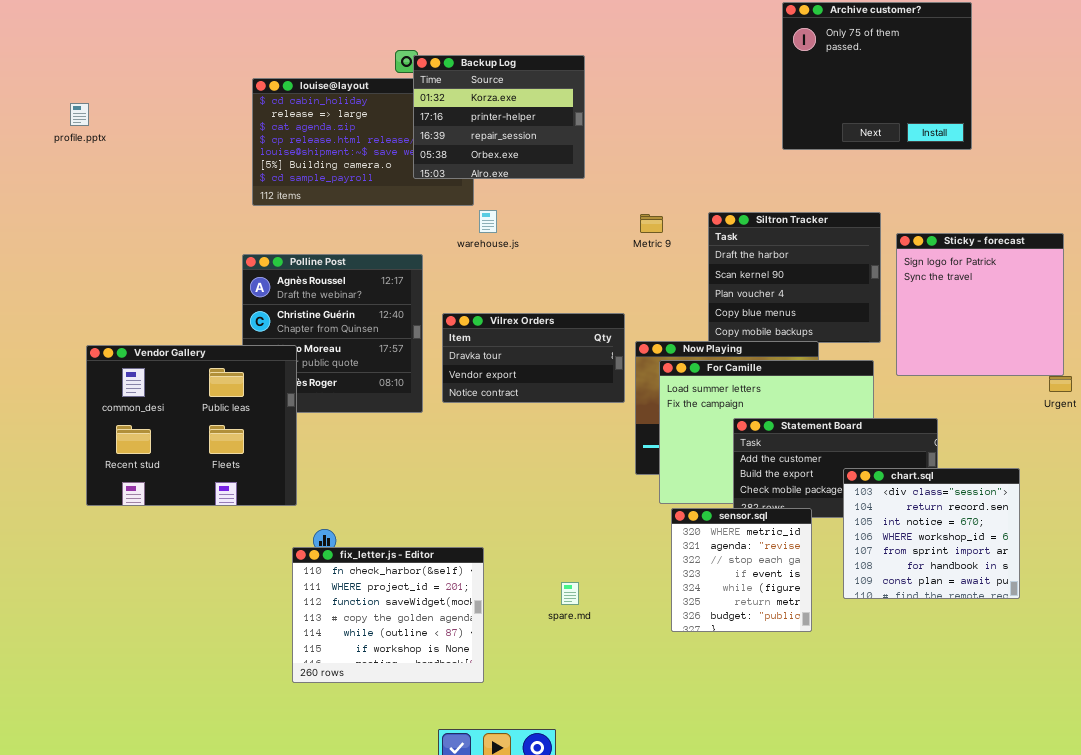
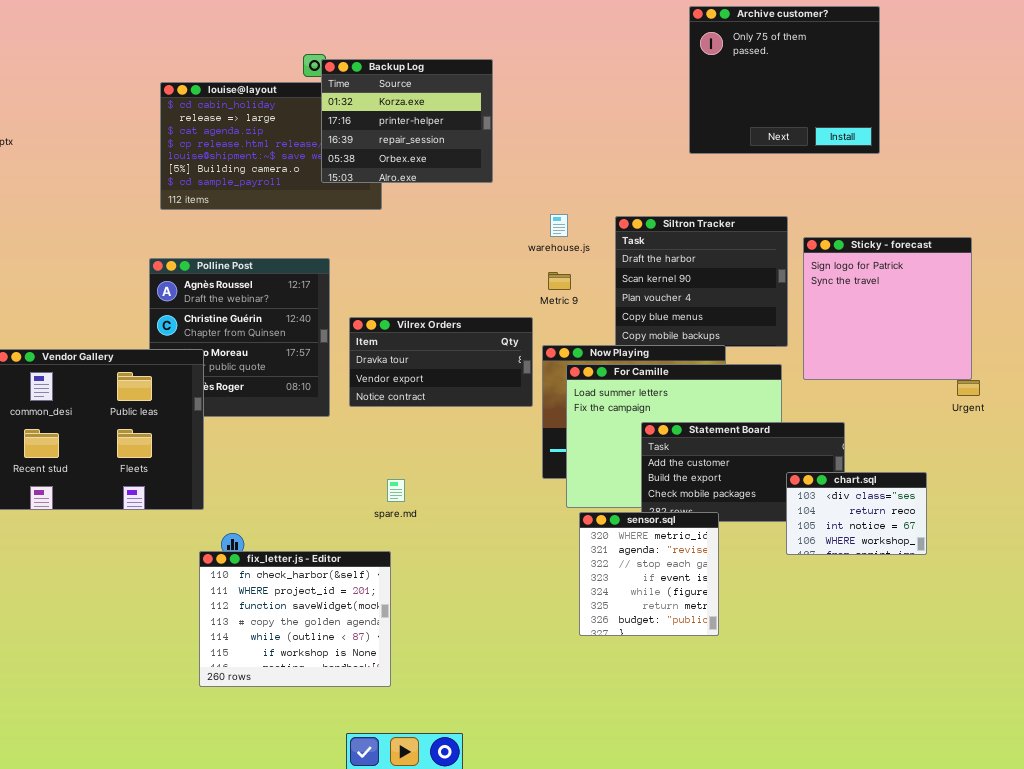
warehouse.js: [479,210,497,233] -> [550,214,568,237], moved
Metric 9: [640,214,663,233] -> [548,272,571,290], moved
chart.sql: [843,468,1020,599] -> [786,472,927,555], resized
spare.md: [561,582,579,605] -> [387,479,405,502], moved

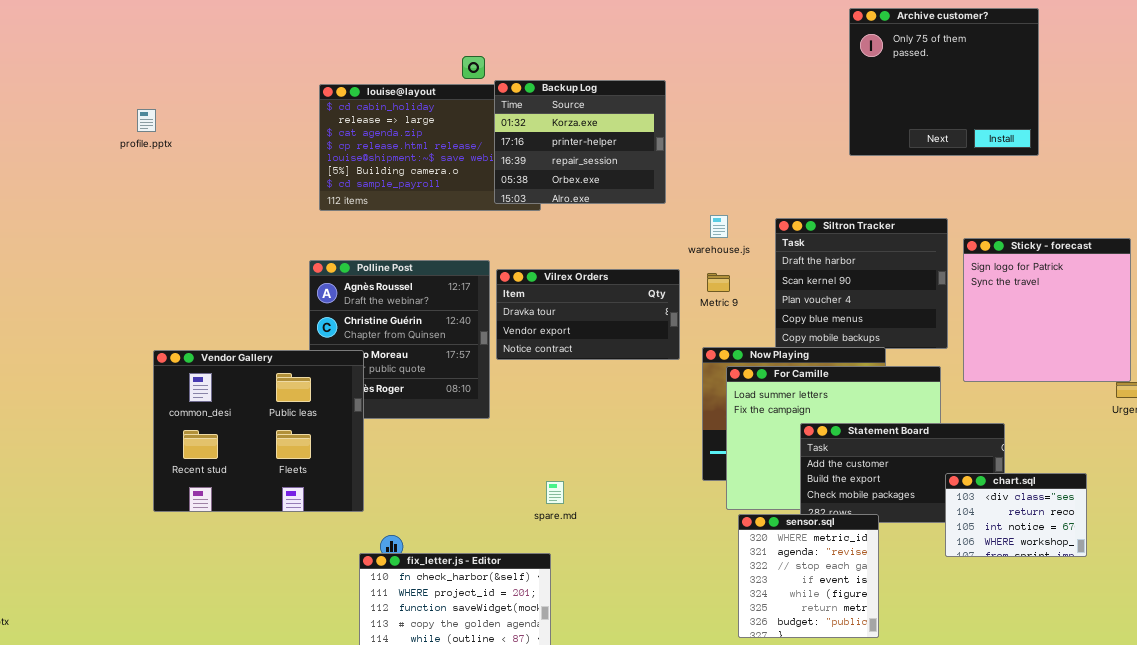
Backup Log: [321,59,493,183] -> [494,80,666,204], moved
Vilrex Orders: [349,317,533,407] -> [496,269,680,360], moved

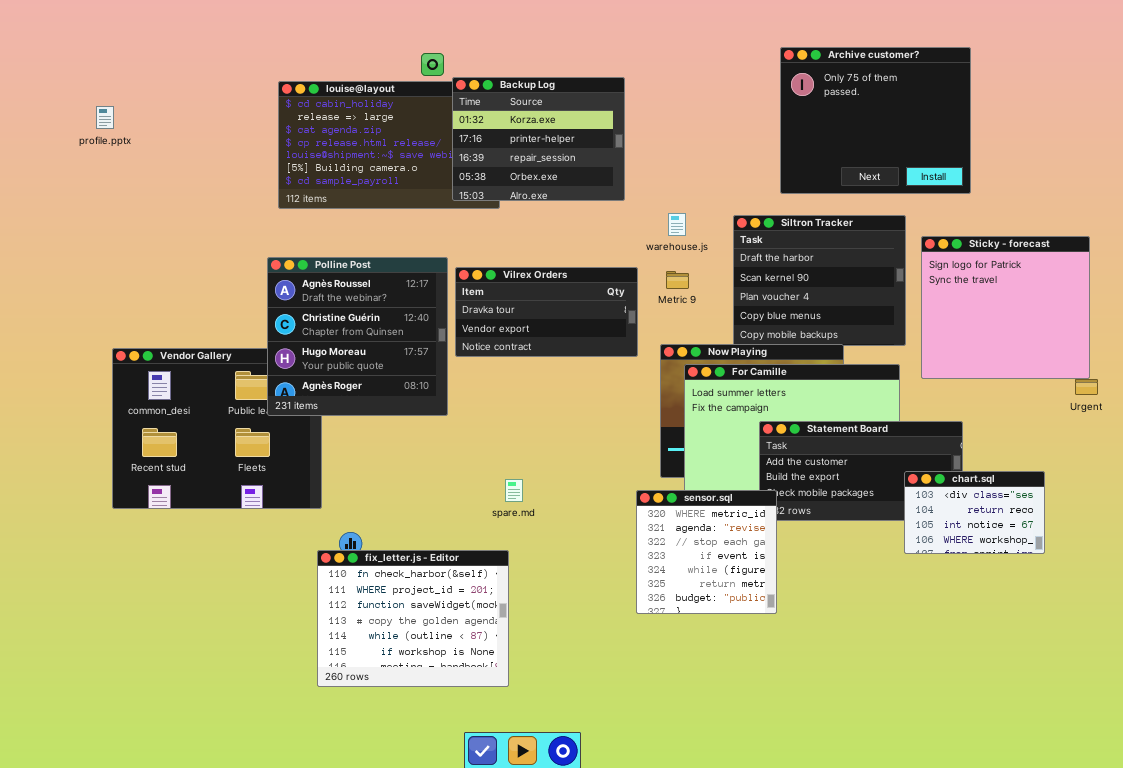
Archive customer?: [849,8,1039,156] -> [780,47,971,194], moved
Polline Post: [309,260,490,419] -> [267,257,448,416], raised
sensor.sql: [738,514,879,638] -> [636,490,777,614], moved

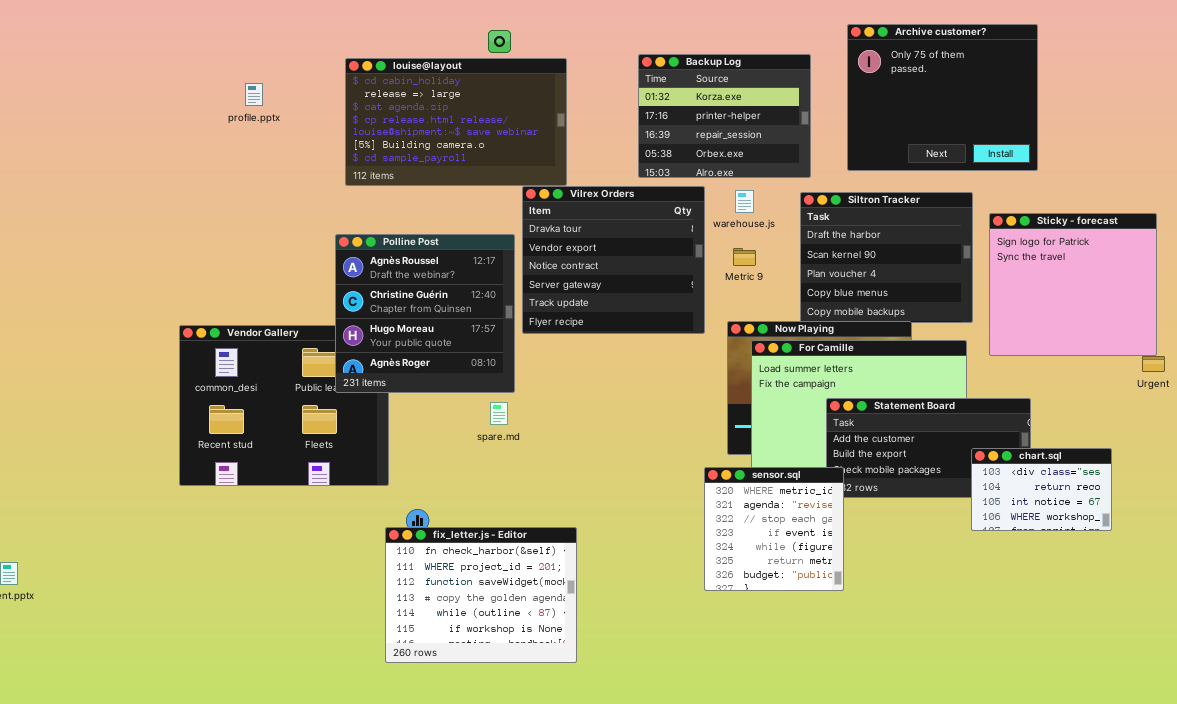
Backup Log: [452,77,625,201] -> [638,54,811,178], moved
profile.pptx: [96,106,114,129] -> [245,83,263,106], moved
Vilrex Orders: [455,267,638,357] -> [522,186,705,334], resized
spare.md: [505,479,523,502] -> [490,402,508,425], moved

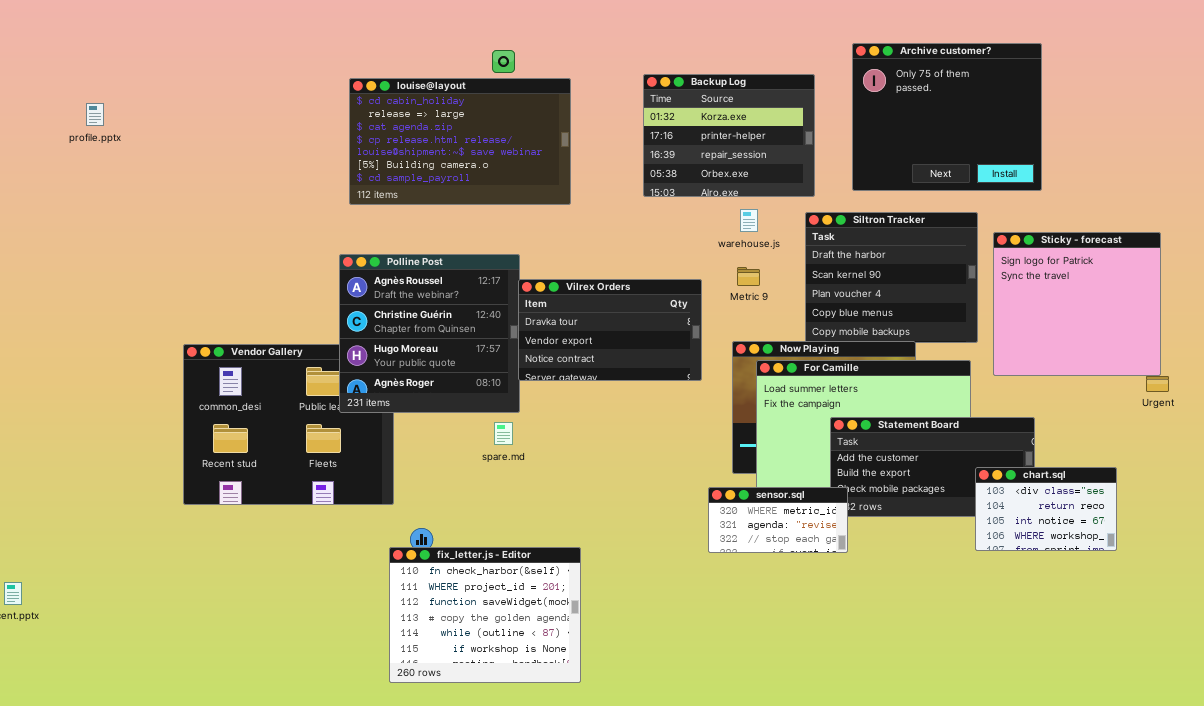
profile.pptx: [245,83,263,106] -> [86,103,104,126], moved
Vilrex Orders: [522,186,705,334] -> [518,279,702,381], moved, resized
sensor.sql: [704,467,844,591] -> [708,487,848,553], resized

